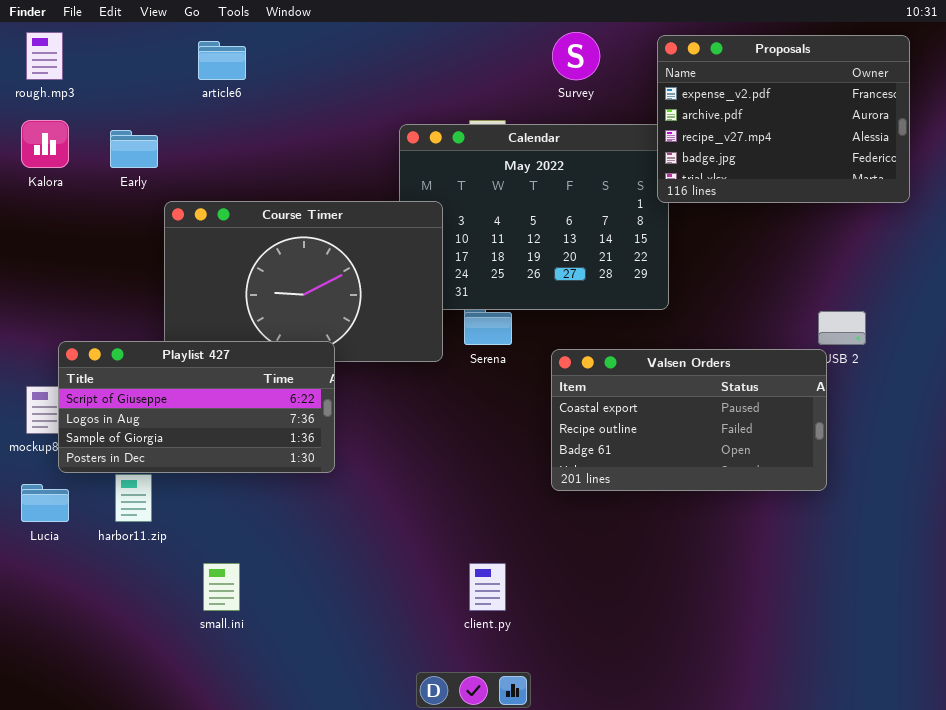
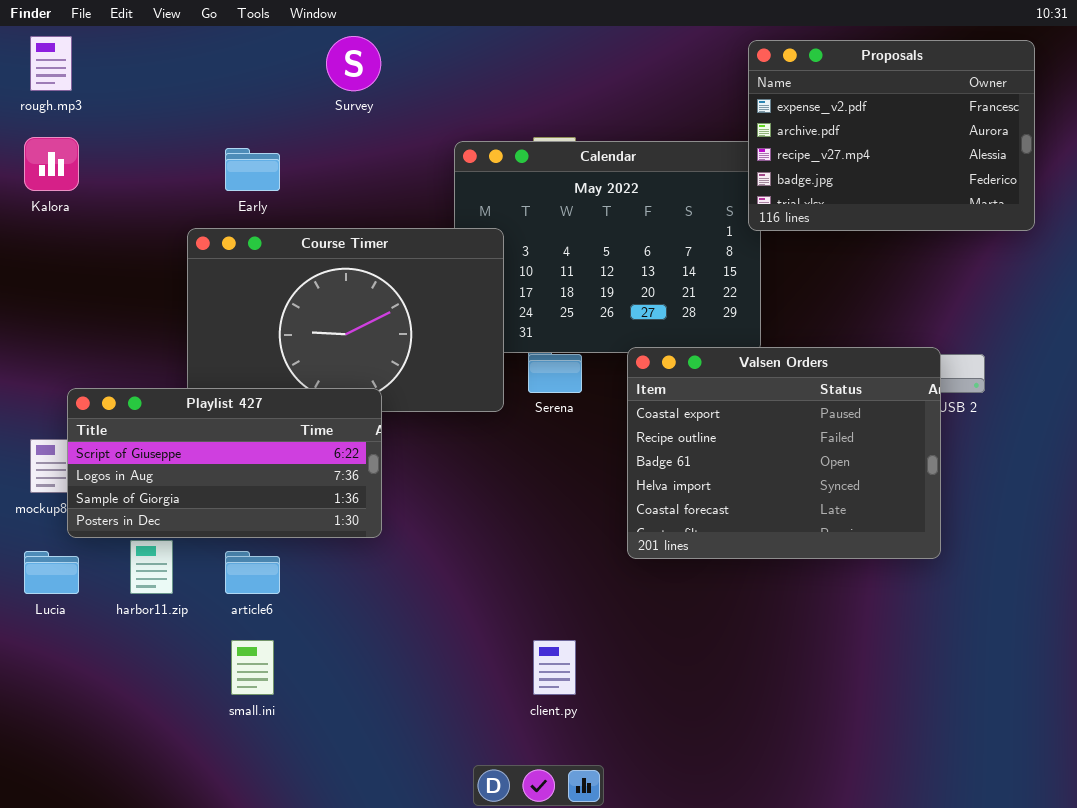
Survey: [552,32,600,80] -> [326,36,381,91], moved
article6: [198,41,246,80] -> [225,551,280,594], moved
Early: [110,130,158,168] -> [225,148,280,191], moved
Valsen Orders: [551,349,827,491] -> [627,347,941,559], resized

